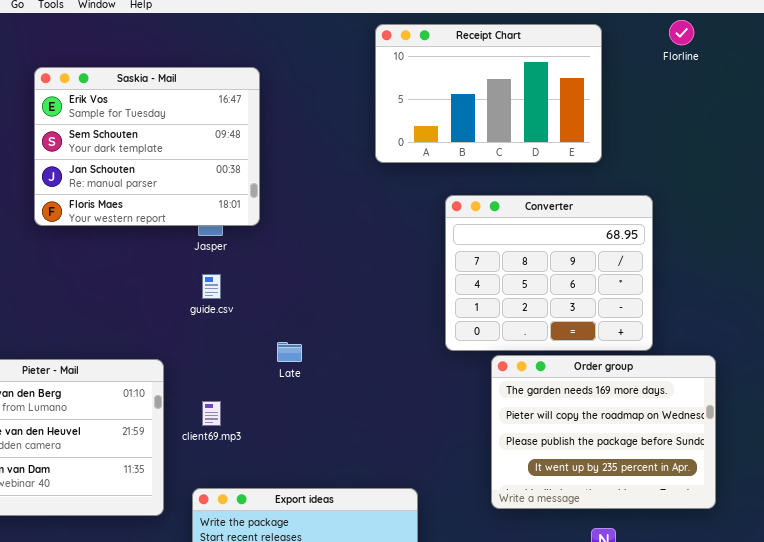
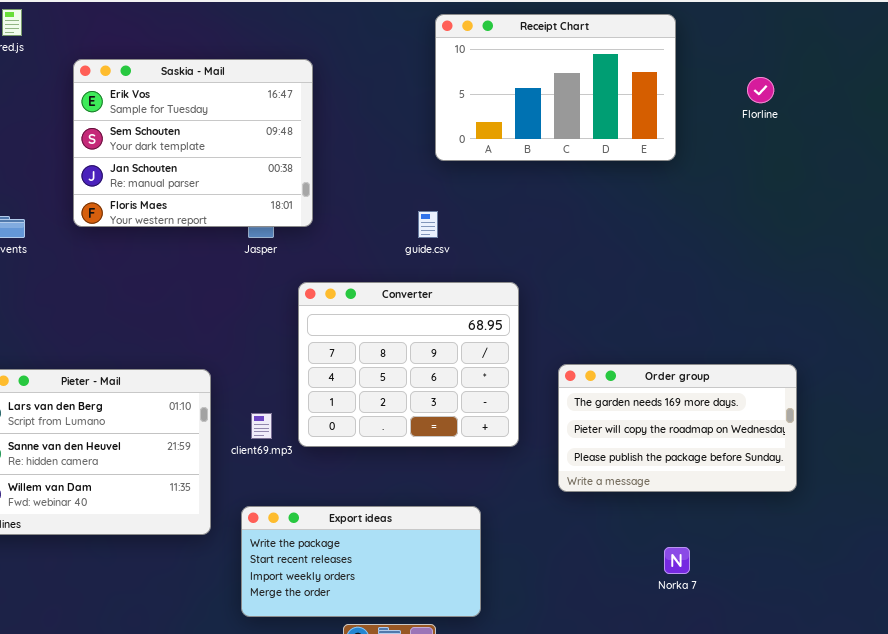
Florline: [669,20,694,45] -> [747,77,774,103], moved
Converter: [445,195,653,351] -> [298,282,519,447], moved
guide.csv: [202,274,221,299] -> [418,211,438,238], moved
Order group: [491,355,716,509] -> [558,364,797,492], resized

